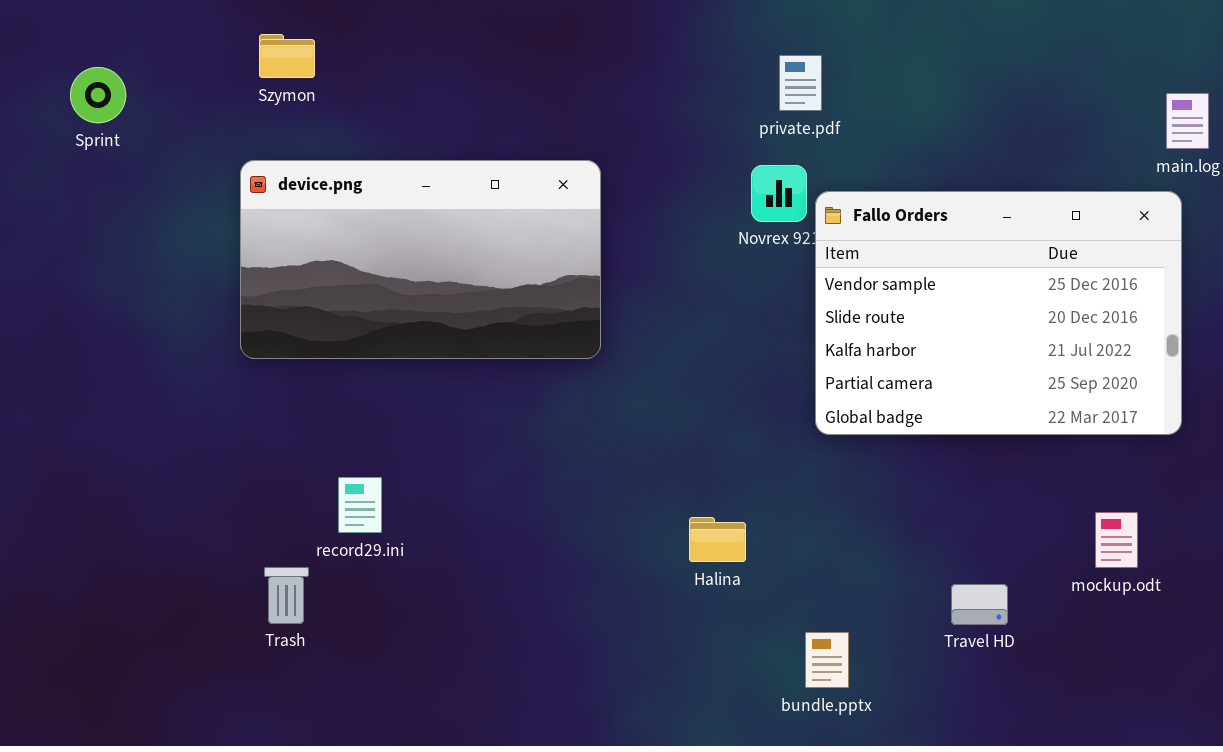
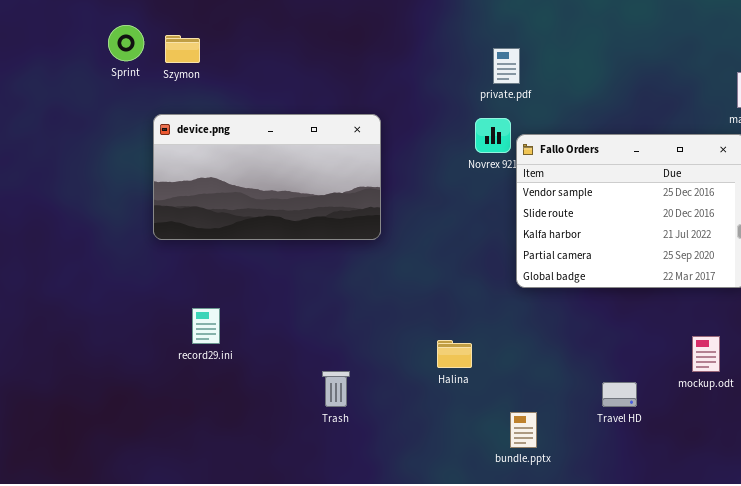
Sprint: [70,67,126,123] -> [108,25,144,61], moved
record29.ini: [338,477,382,533] -> [192,308,220,344], moved
Trash: [264,567,309,624] -> [322,371,350,407], moved

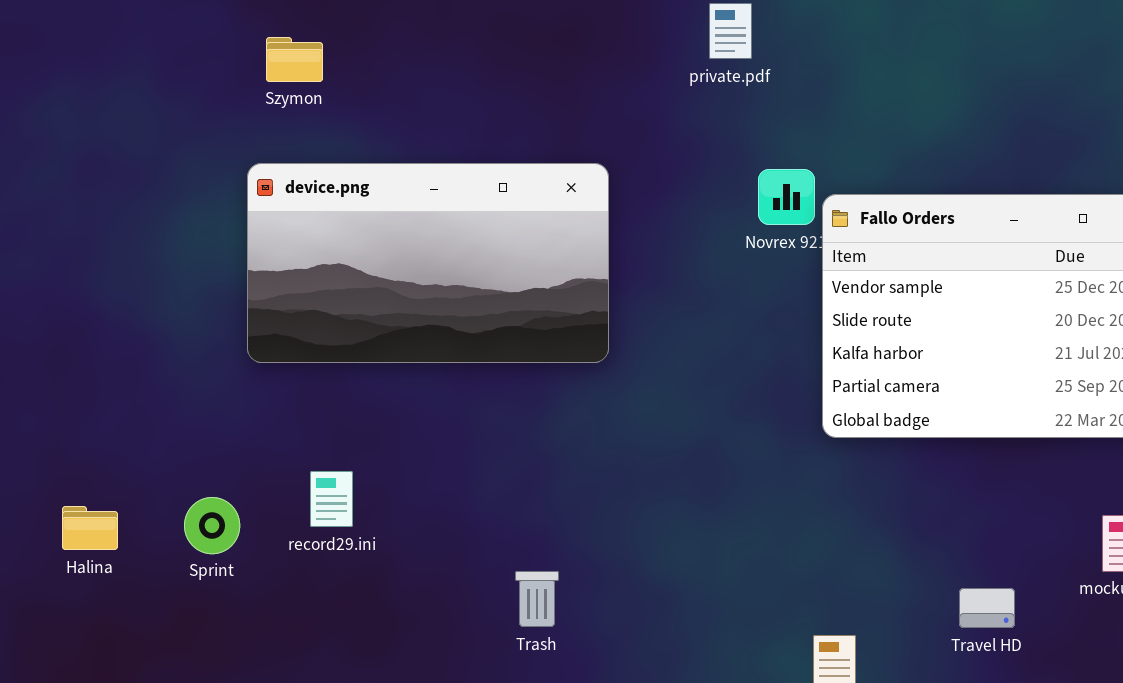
Sprint: [108,25,144,61] -> [184,497,240,554], moved
private.pdf: [493,48,520,84] -> [709,3,752,59], moved
Halina: [437,340,472,368] -> [62,506,118,550], moved

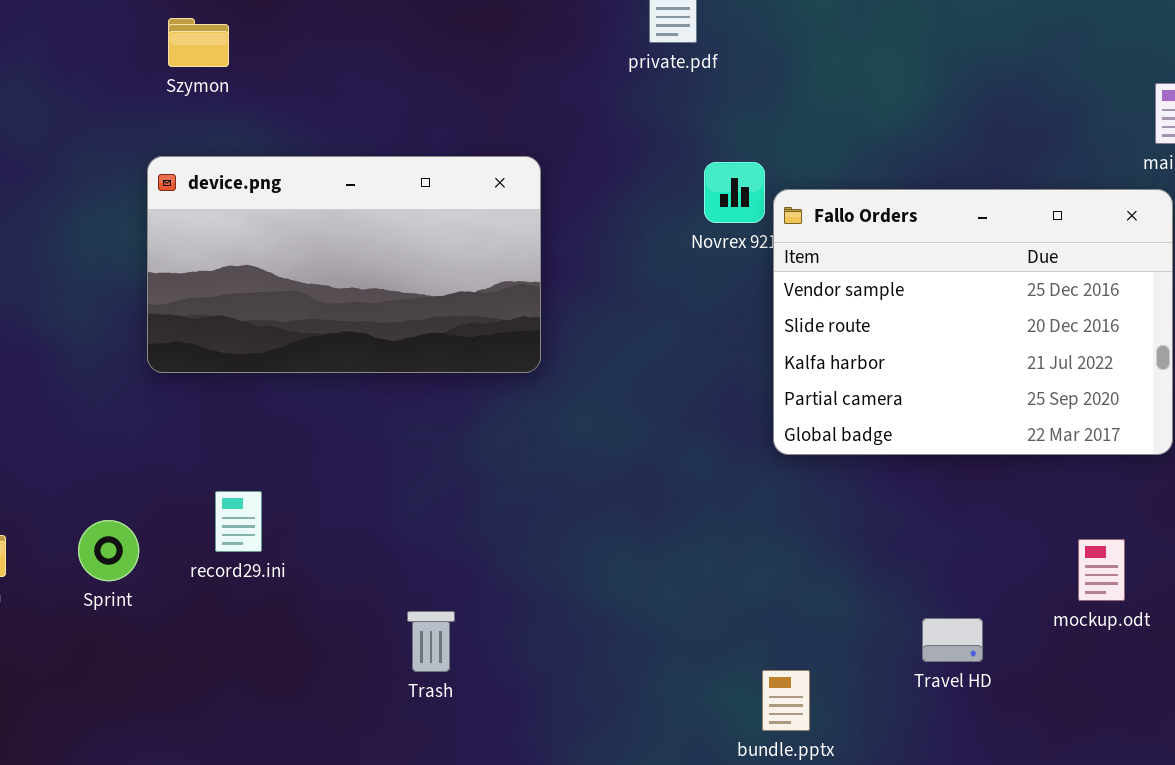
Trash: [515,571,559,627] -> [407,611,455,672], moved

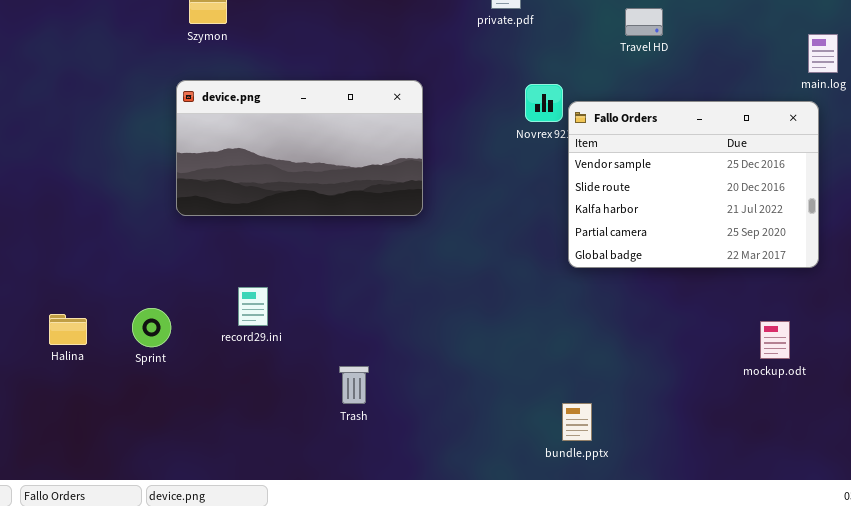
record29.ini: [215,491,262,552] -> [238,287,268,326], moved
Travel HD: [922,618,983,662] -> [625,8,663,36], moved

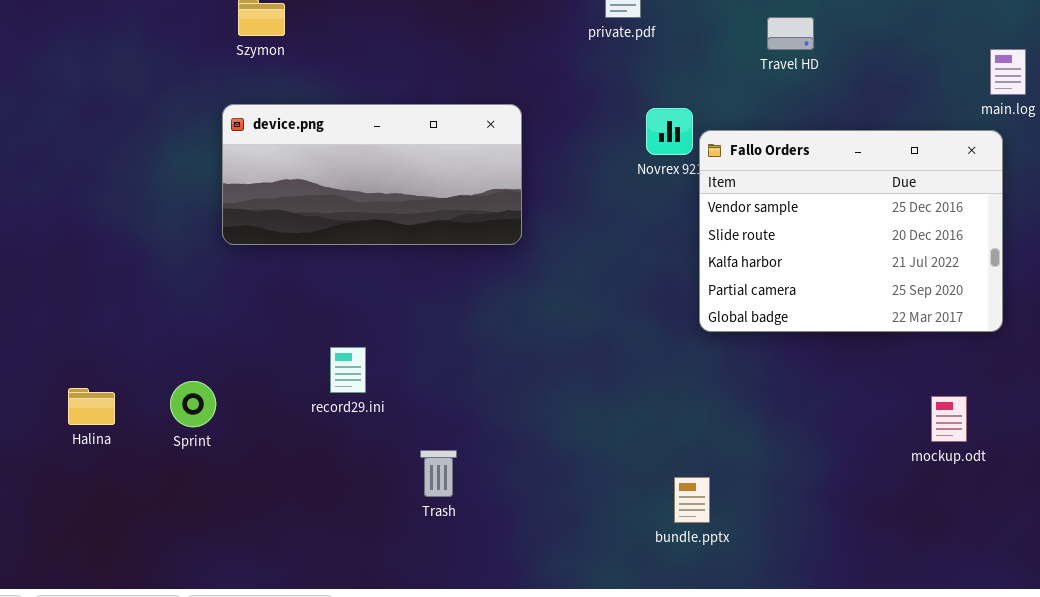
device.png: [176,80,423,216] -> [222,104,522,245], resized
record29.ini: [238,287,268,326] -> [330,347,366,393], moved
bundle.pptx: [562,403,592,441] -> [674,477,710,523], moved

